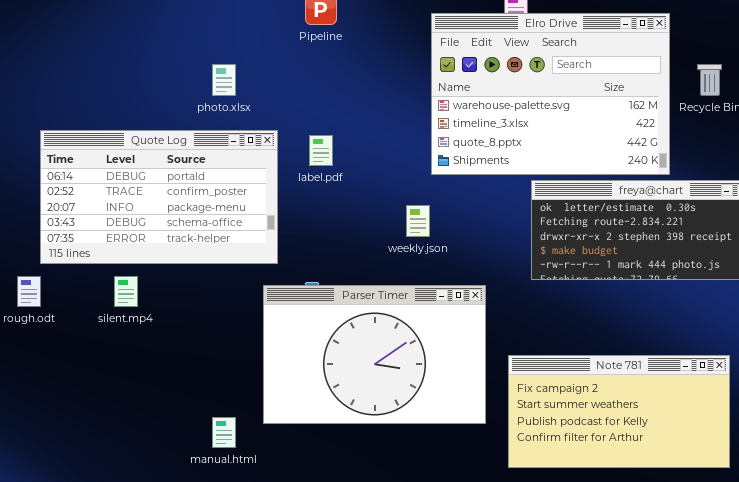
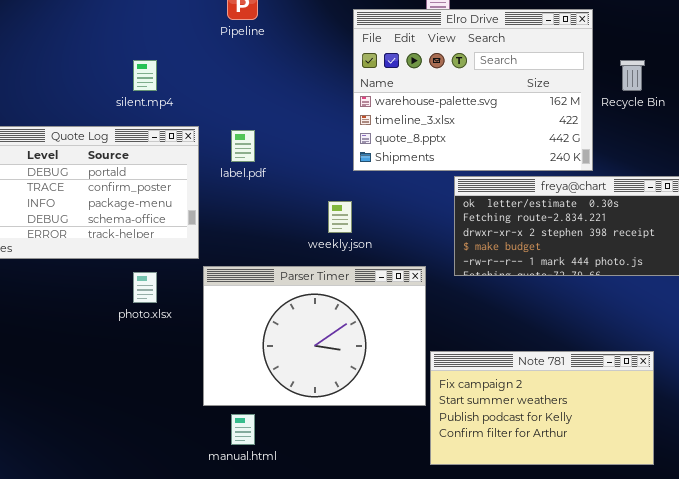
photo.xlsx: [212,64,236,96] -> [133,272,157,303], moved
silent.mp4: [114,276,138,307] -> [133,60,157,91], moved
Parser Timer: [263,285,486,424] -> [203,266,426,406], moved
manual.html: [212,417,236,448] -> [231,414,255,445], moved

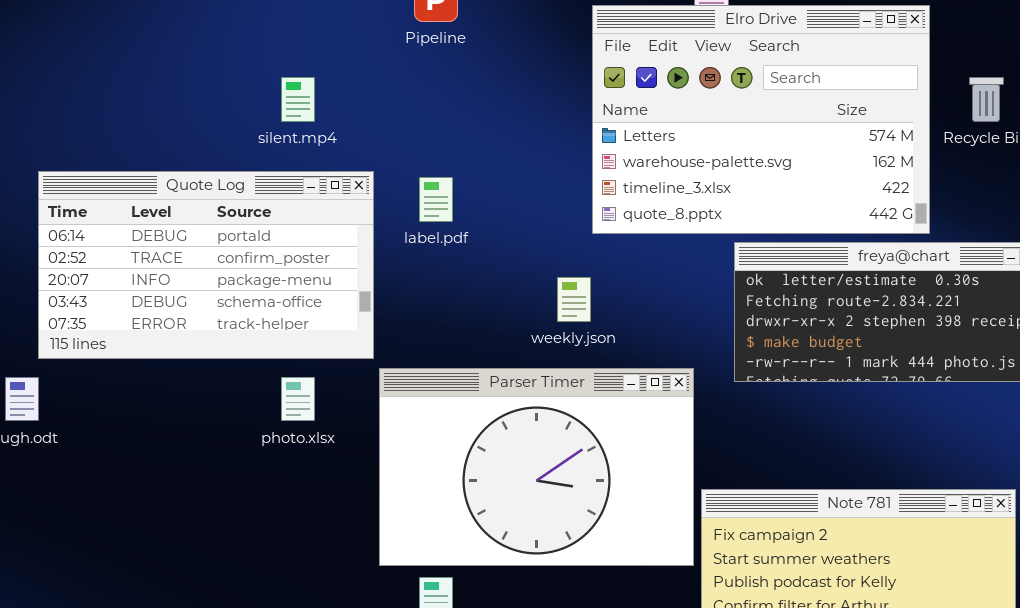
Elro Drive: [353,9,593,171] -> [592,5,930,234], scrolled up 1 row

